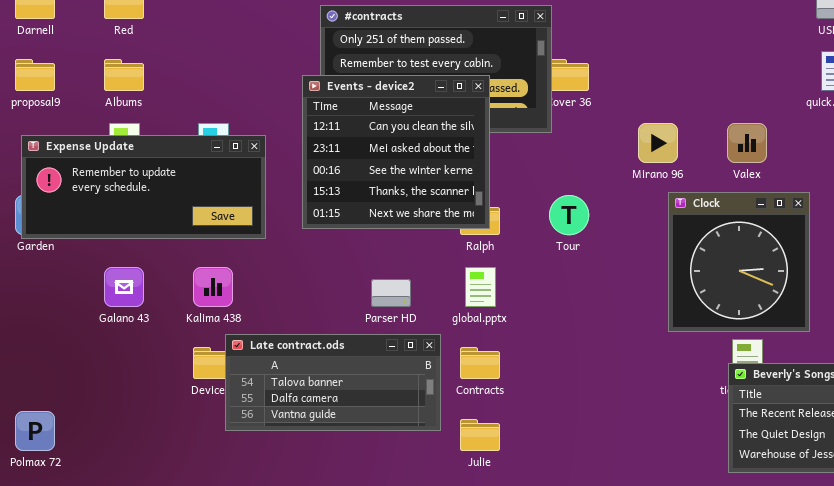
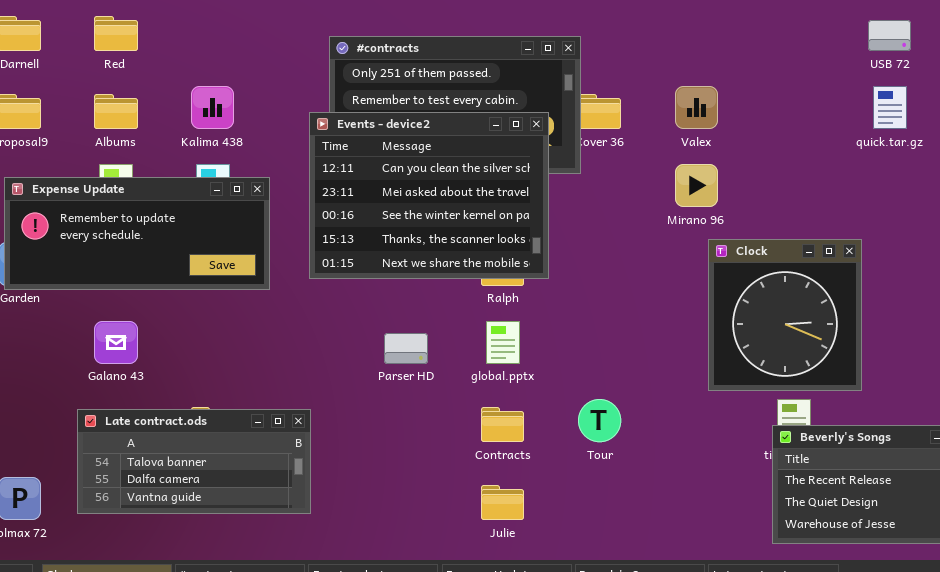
Events - device2: [302,75,490,229] -> [309,112,549,279], resized
Valex: [727,123,767,163] -> [675,86,718,129], moved
Tour: [549,195,589,235] -> [578,399,621,442], moved
Kalima 438: [193,267,233,307] -> [191,86,234,129], moved
Late contract.ods: [225,334,441,431] -> [77,409,311,514], moved

